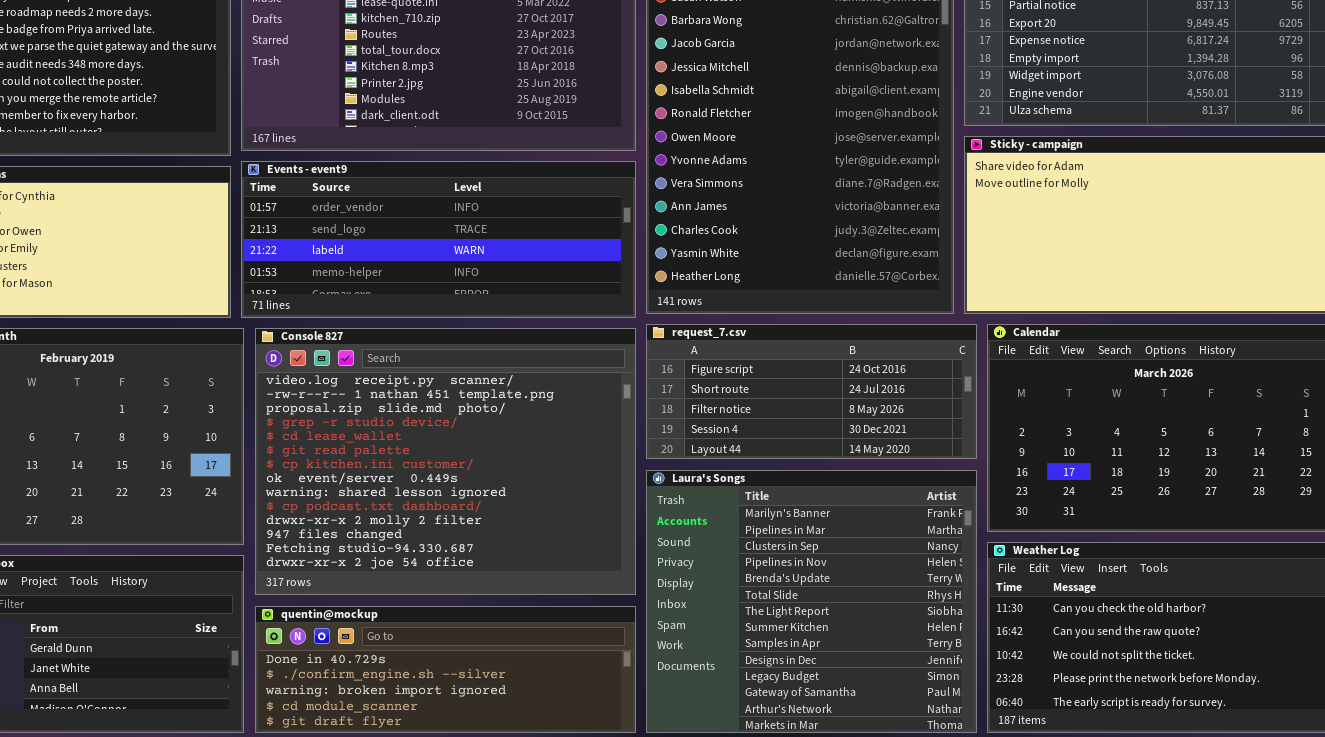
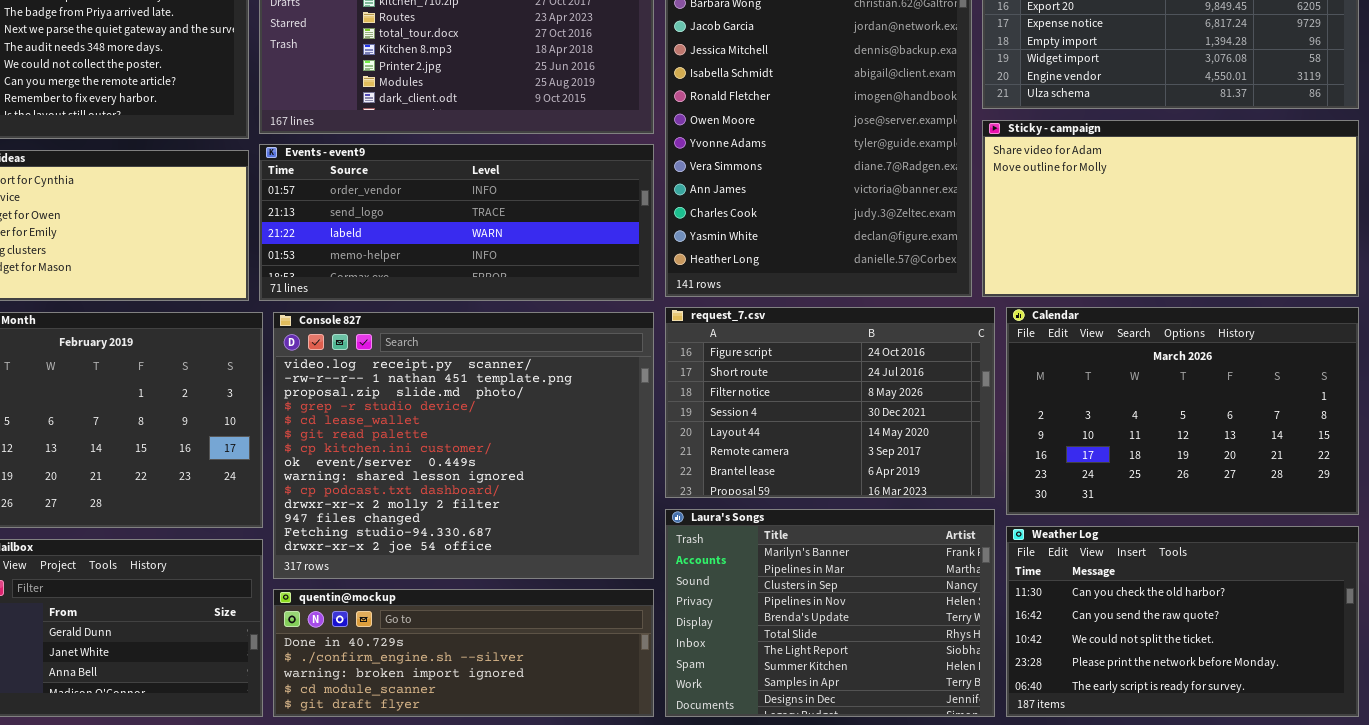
request_7.csv: [646,324,977,459] -> [665,307,995,498], resized
Laura's Songs: [646,470,977,733] -> [665,509,995,717], resized

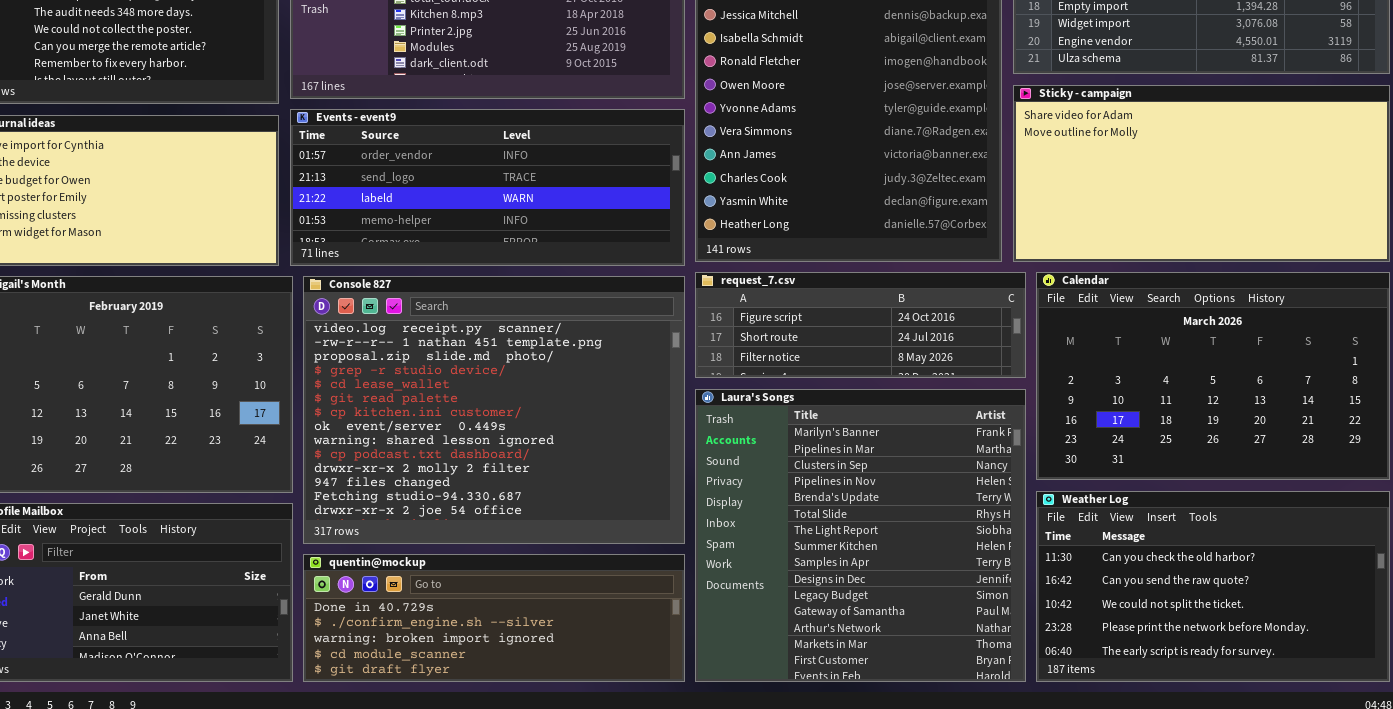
request_7.csv: [665,307,995,498] -> [695,272,1026,378], resized
Laura's Songs: [665,509,995,717] -> [695,389,1026,682], resized

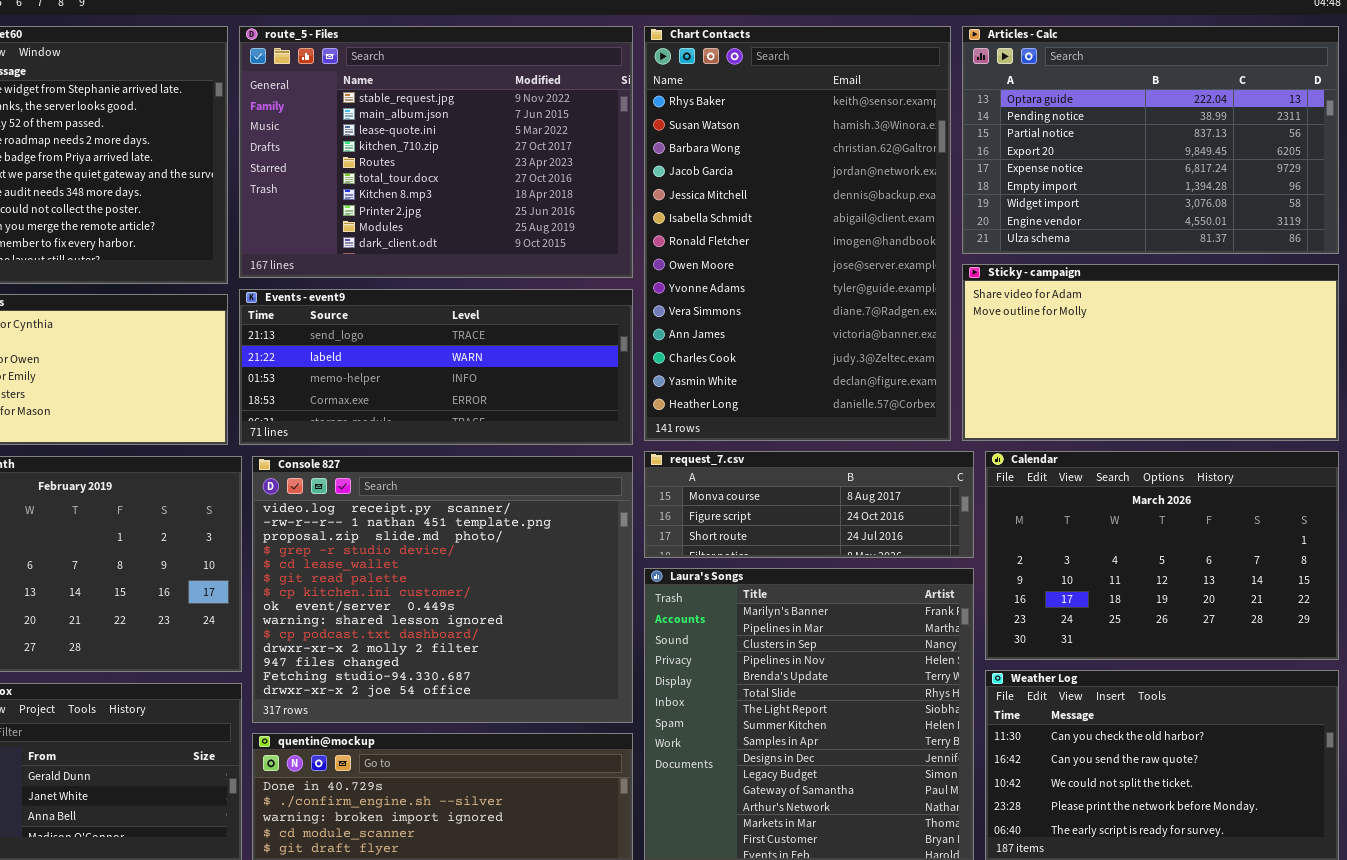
Events - event9: [290,109,685,266] -> [239,289,633,445], scrolled down 1 row
request_7.csv: [695,272,1026,378] -> [644,451,974,558], scrolled up 1 row

